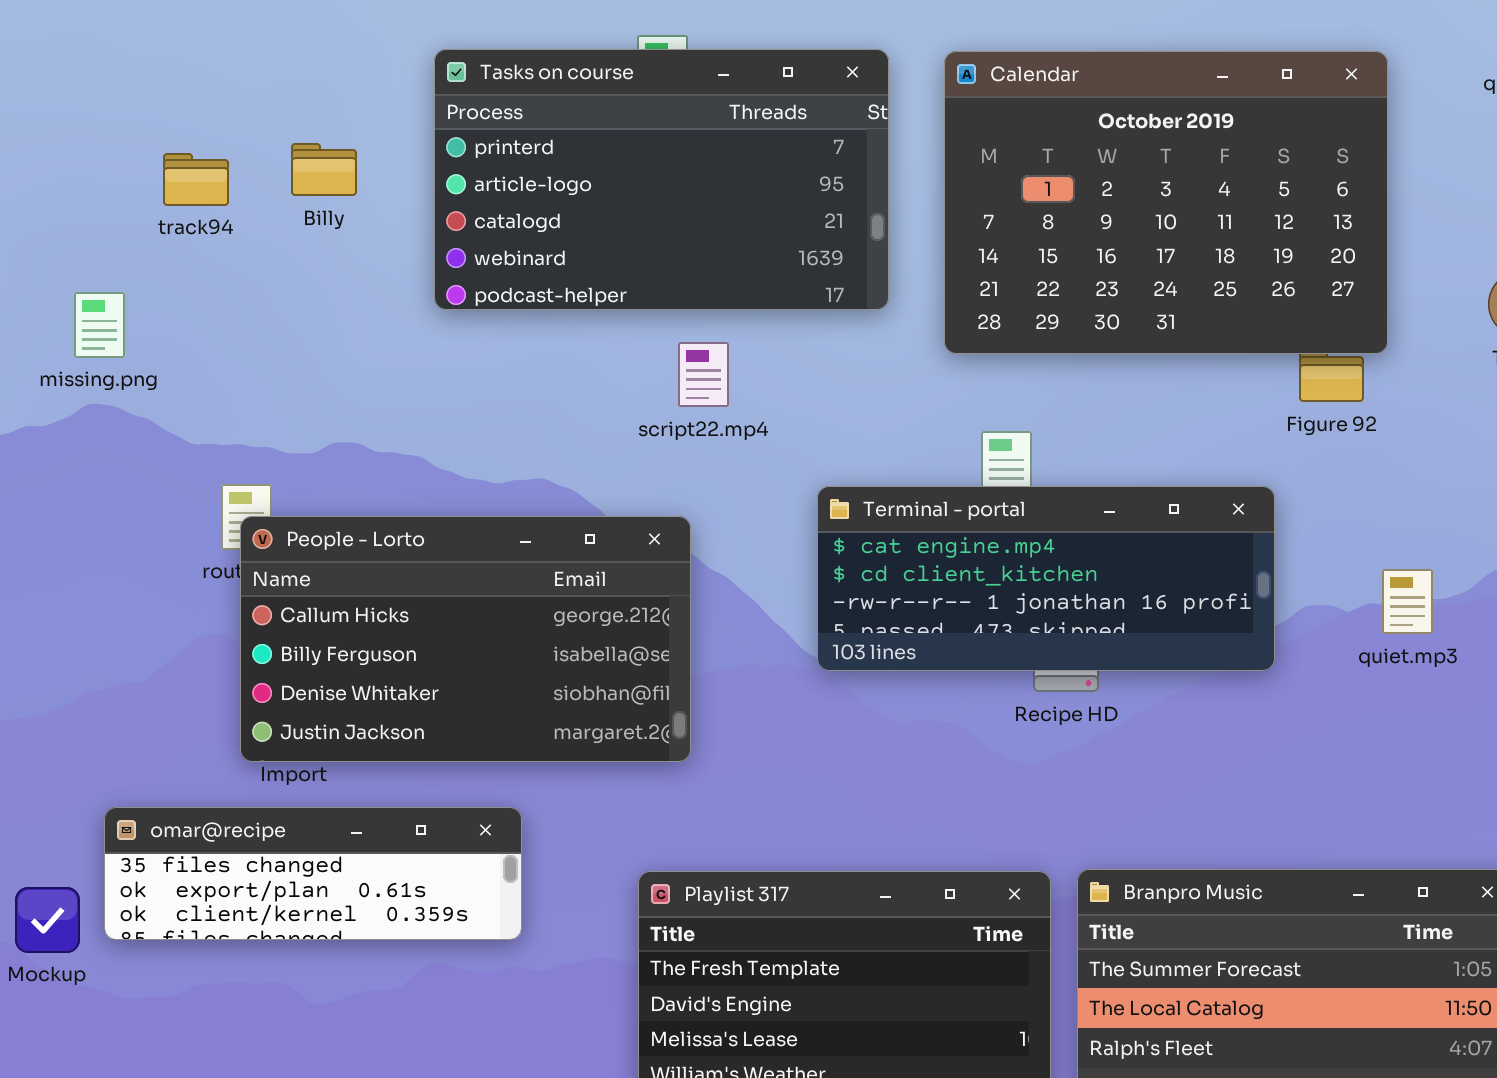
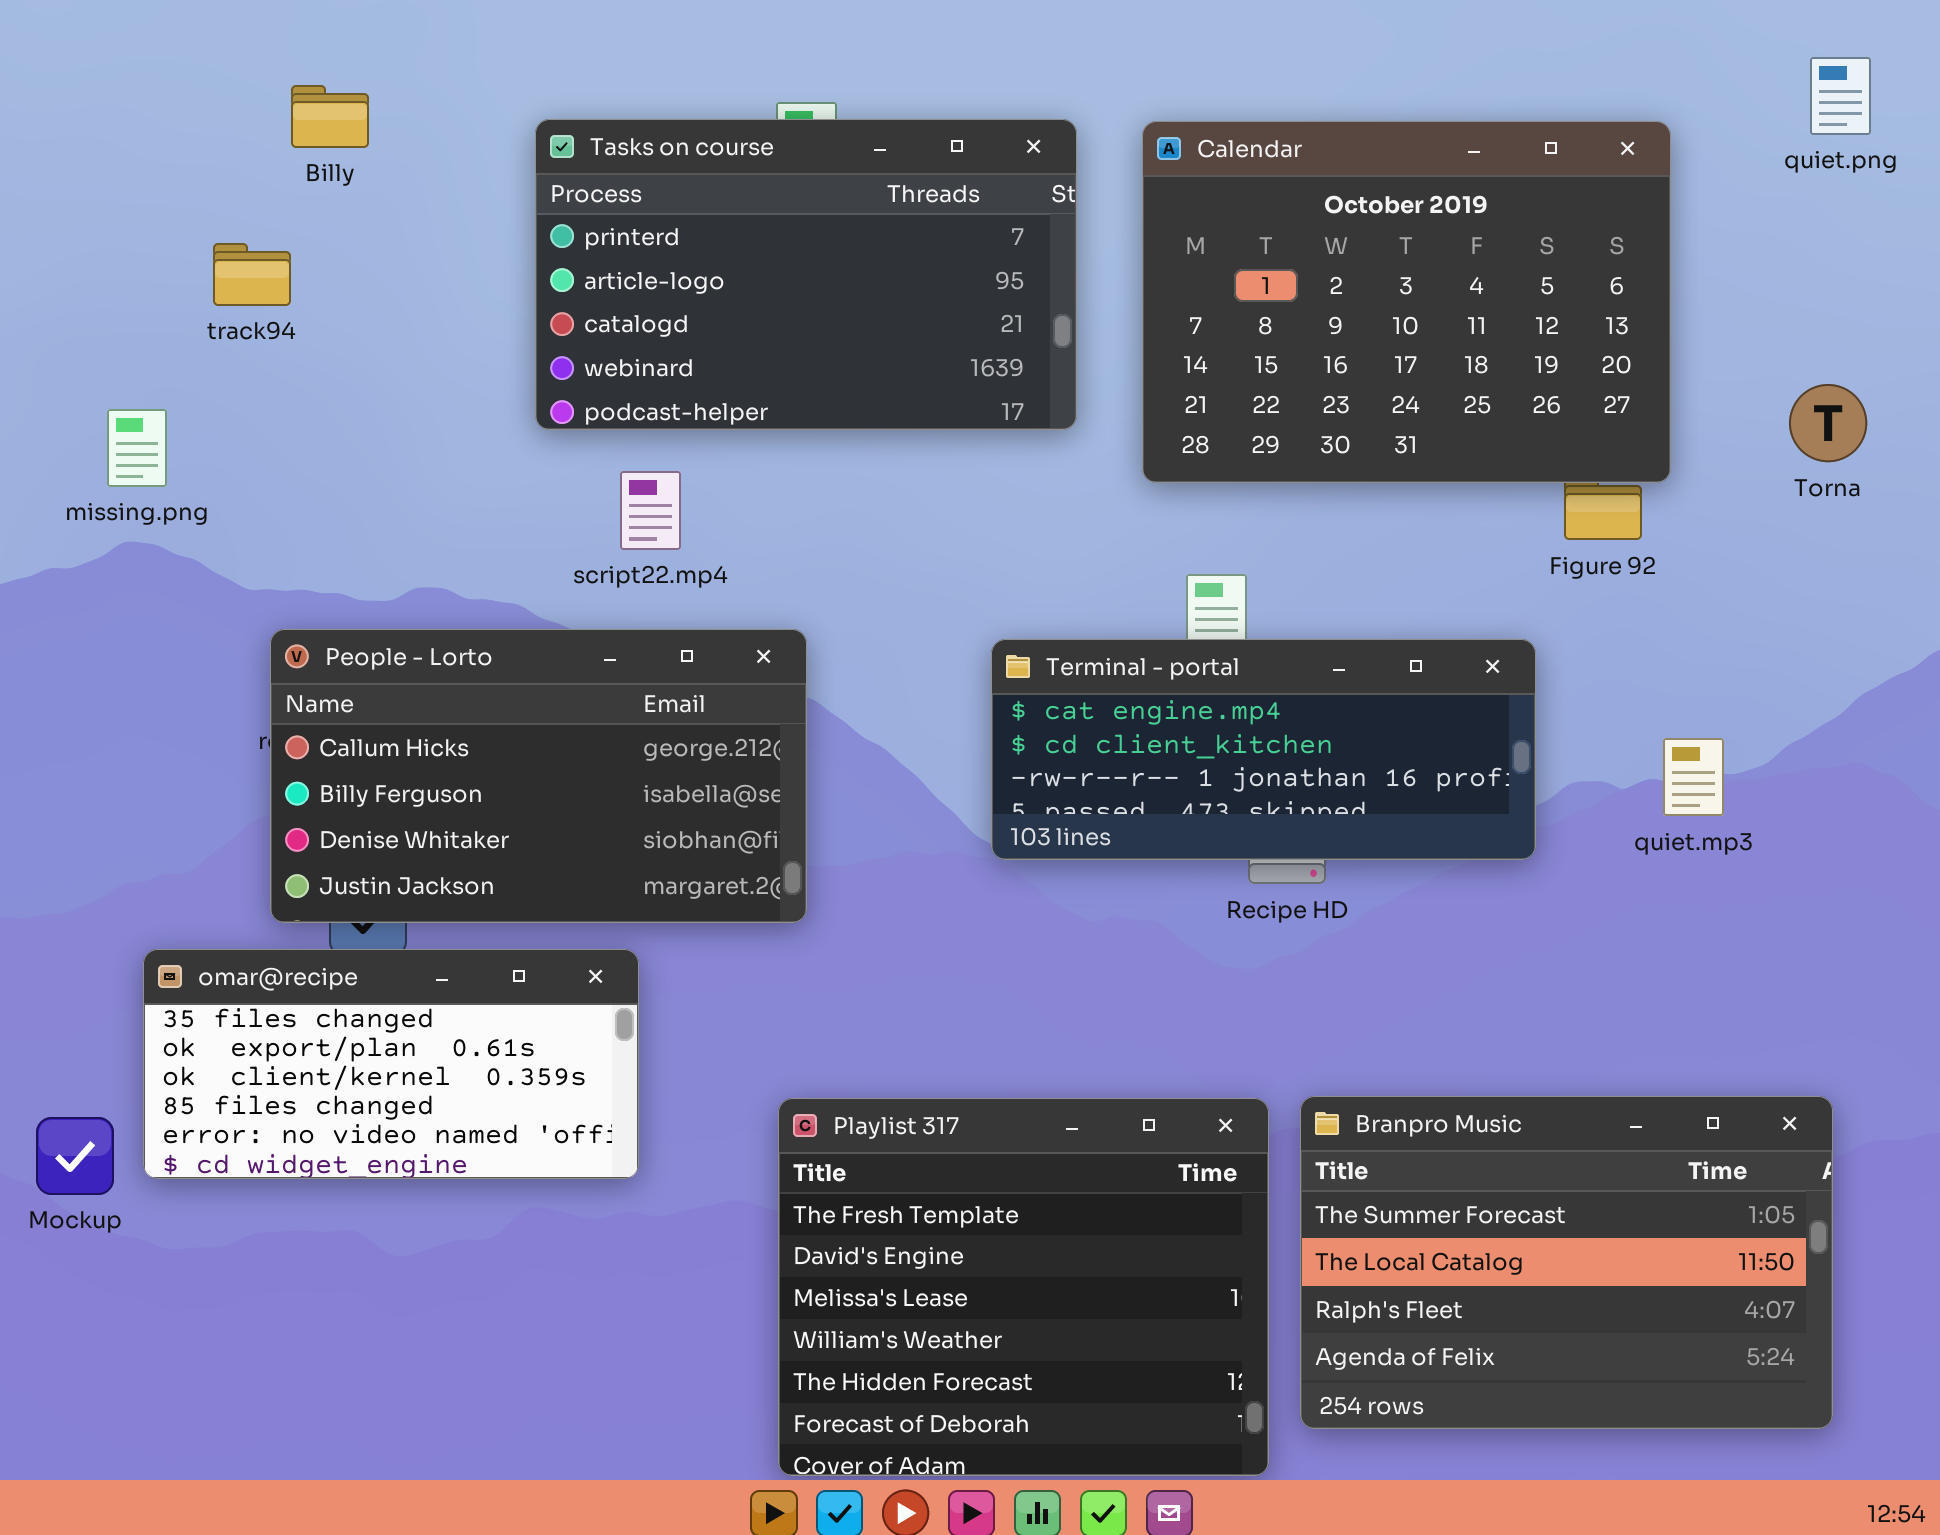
Billy: [291,143,357,196] -> [291,85,369,148], moved
script22.mp4: [678,342,729,407] -> [620,471,681,550], moved
People - Lorto: [240,516,691,762] -> [270,629,807,923], moved
omar@recipe: [104,807,522,940] -> [143,949,639,1179], resized

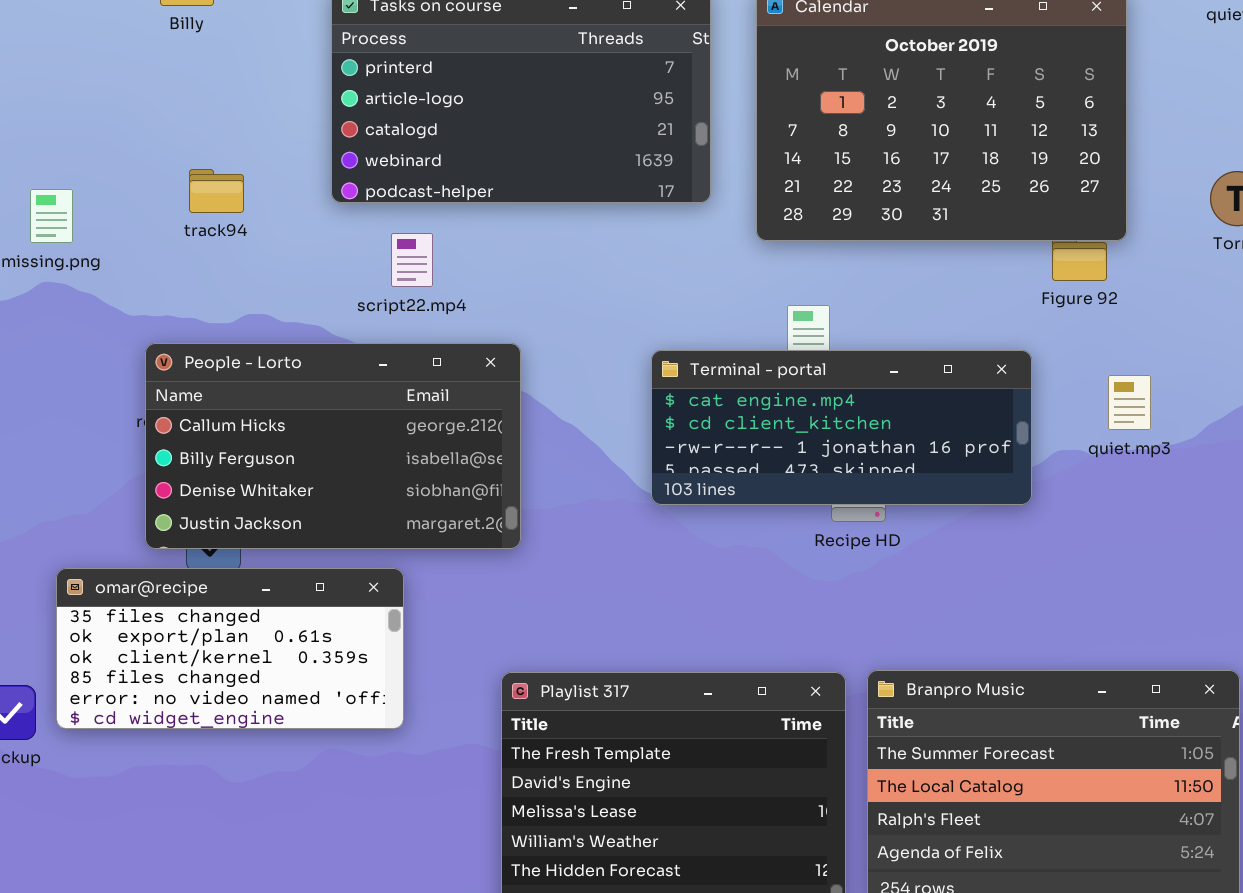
track94: [213,243,291,306] -> [189,169,244,213], moved
quiet.mp3: [1663,738,1724,816] -> [1108,375,1151,430], moved

